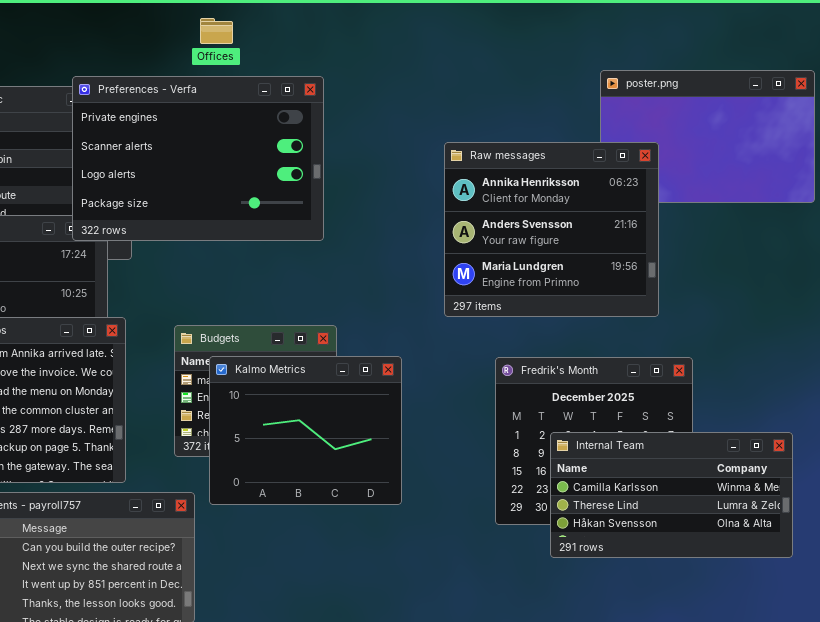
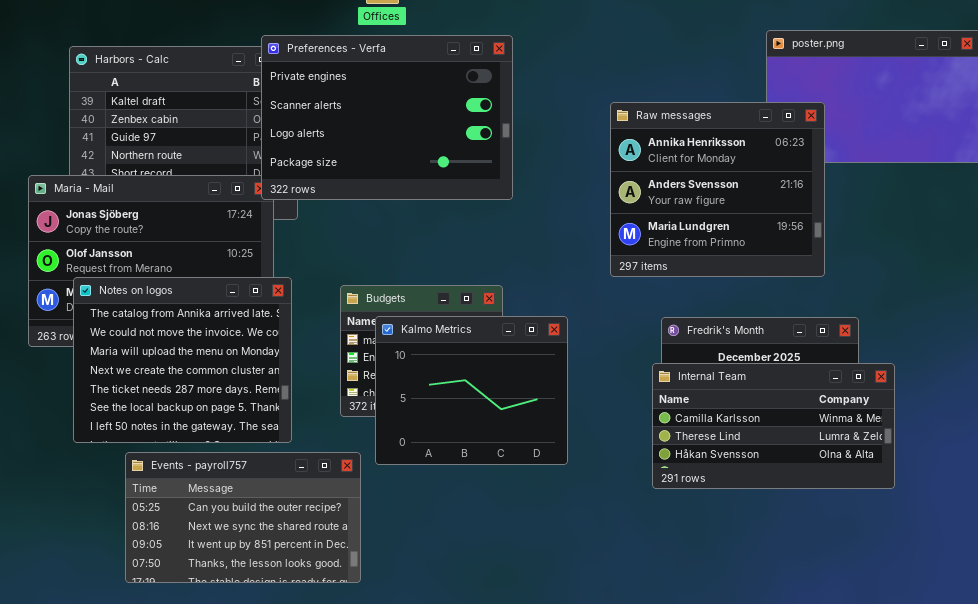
Preferences - Verfa: [72,76,324,241] -> [261,35,513,200], moved
Internal Team: [550,432,793,558] -> [652,363,895,489], moved

